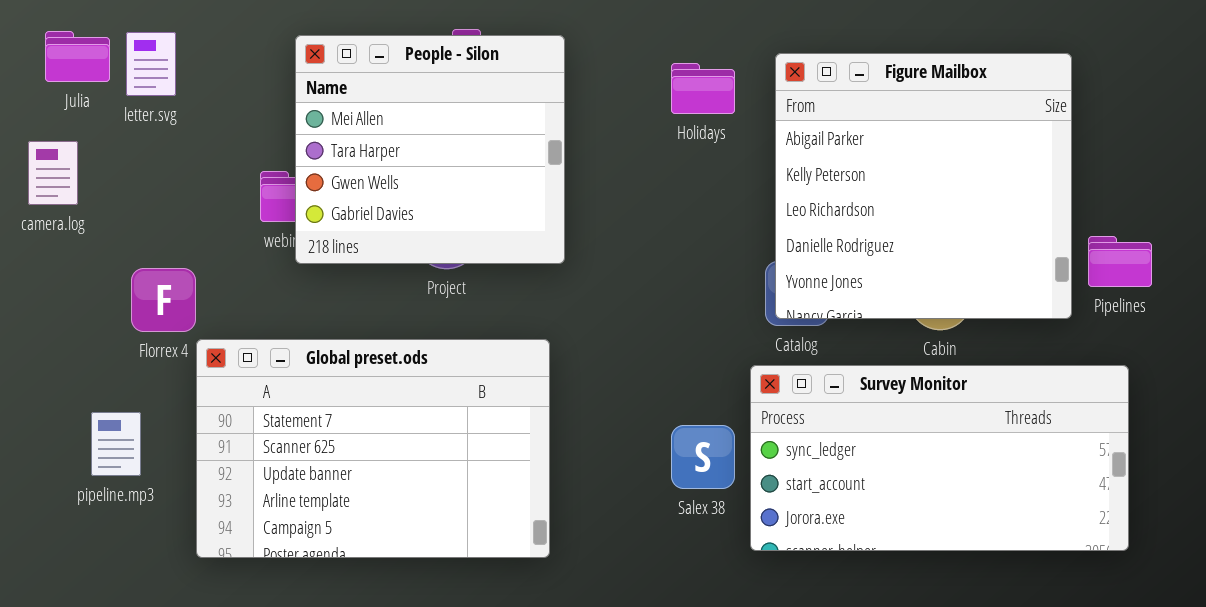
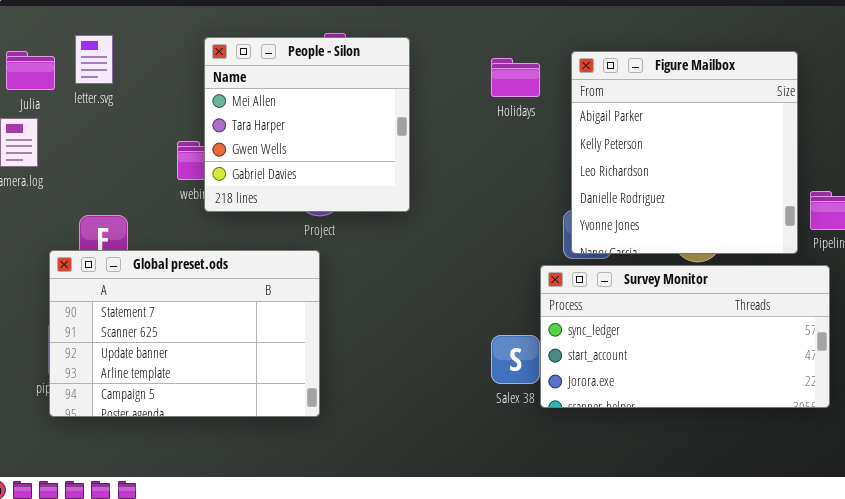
Julia: [45,31,110,82] -> [6,51,55,90], moved
Global preset.ods: [196,339,550,558] -> [49,250,320,417], moved
Survey Monitor: [750,365,1129,551] -> [540,265,830,408], moved

